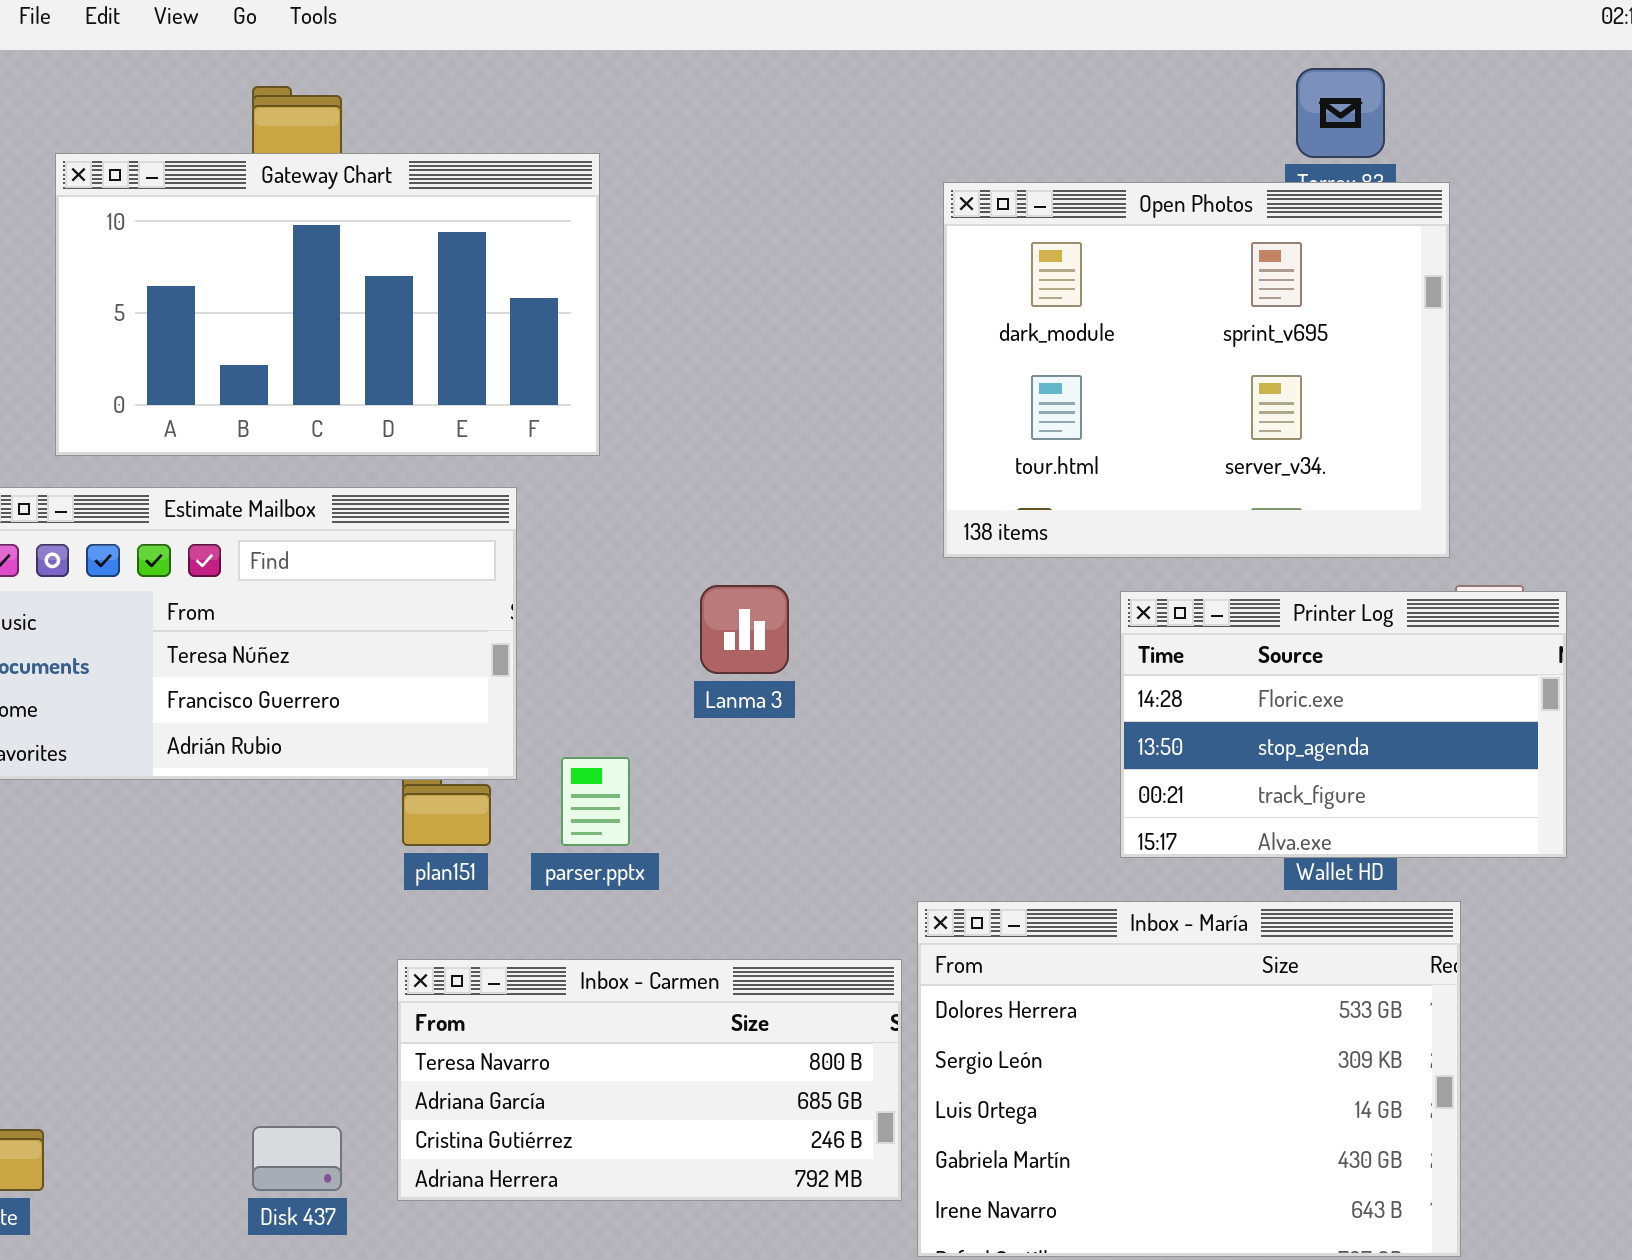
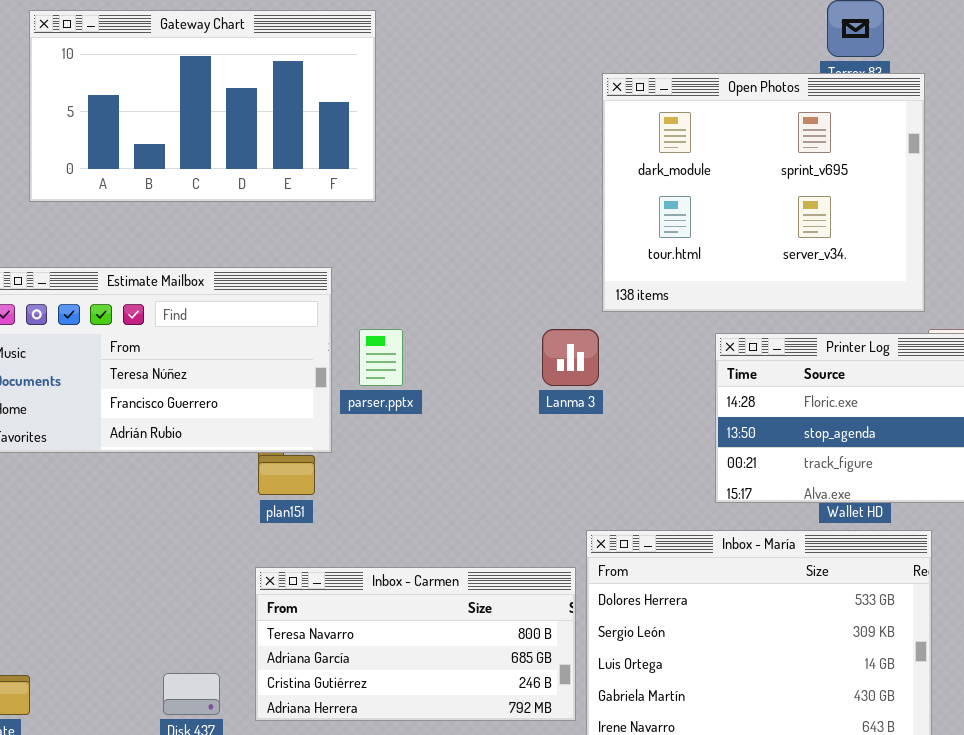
Gateway Chart: [55,153,600,456] -> [29,10,376,202], moved
Lanma 3: [700,585,789,674] -> [542,329,599,386], moved
parser.pptx: [561,757,630,846] -> [359,329,403,386], moved

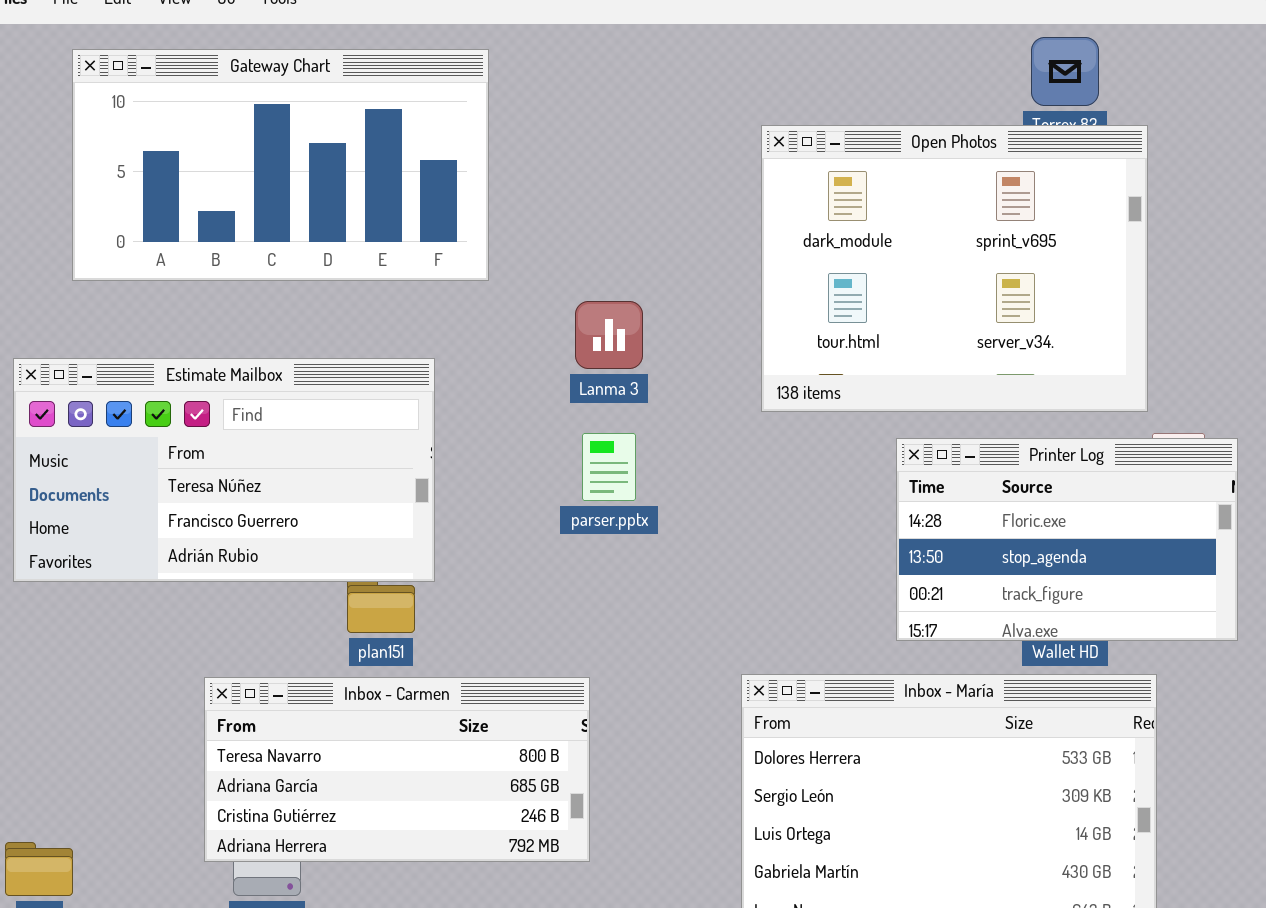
parser.pptx: [359,329,403,386] -> [582,433,636,501], moved
Lanma 3: [542,329,599,386] -> [575,301,643,369], moved
Inbox - Carmen: [255,567,576,721] -> [204,677,590,862], moved

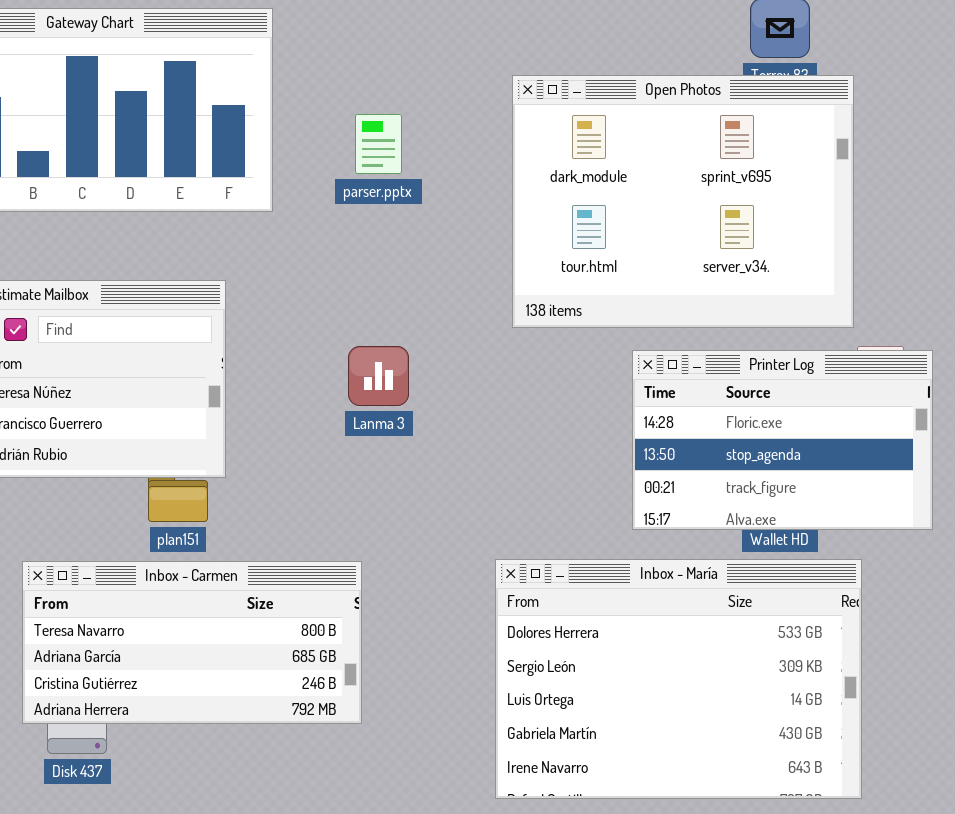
Lanma 3: [575,301,643,369] -> [348,346,409,406], moved
parser.pptx: [582,433,636,501] -> [355,114,402,174], moved

